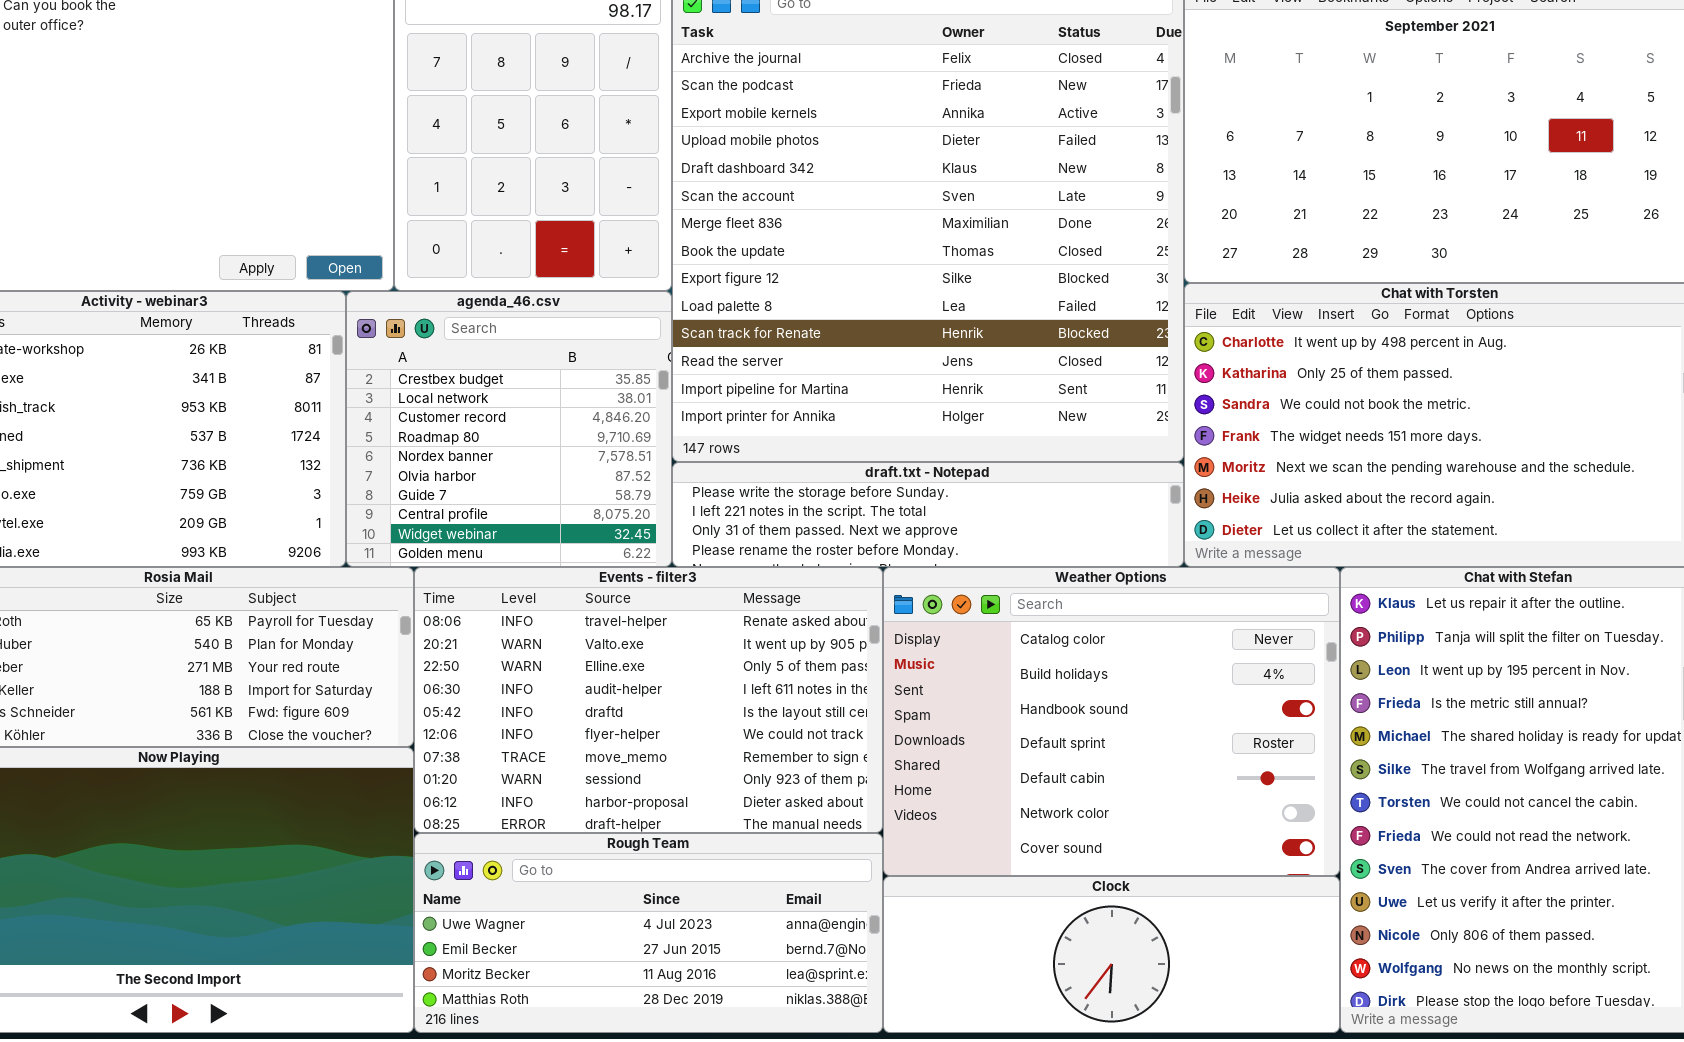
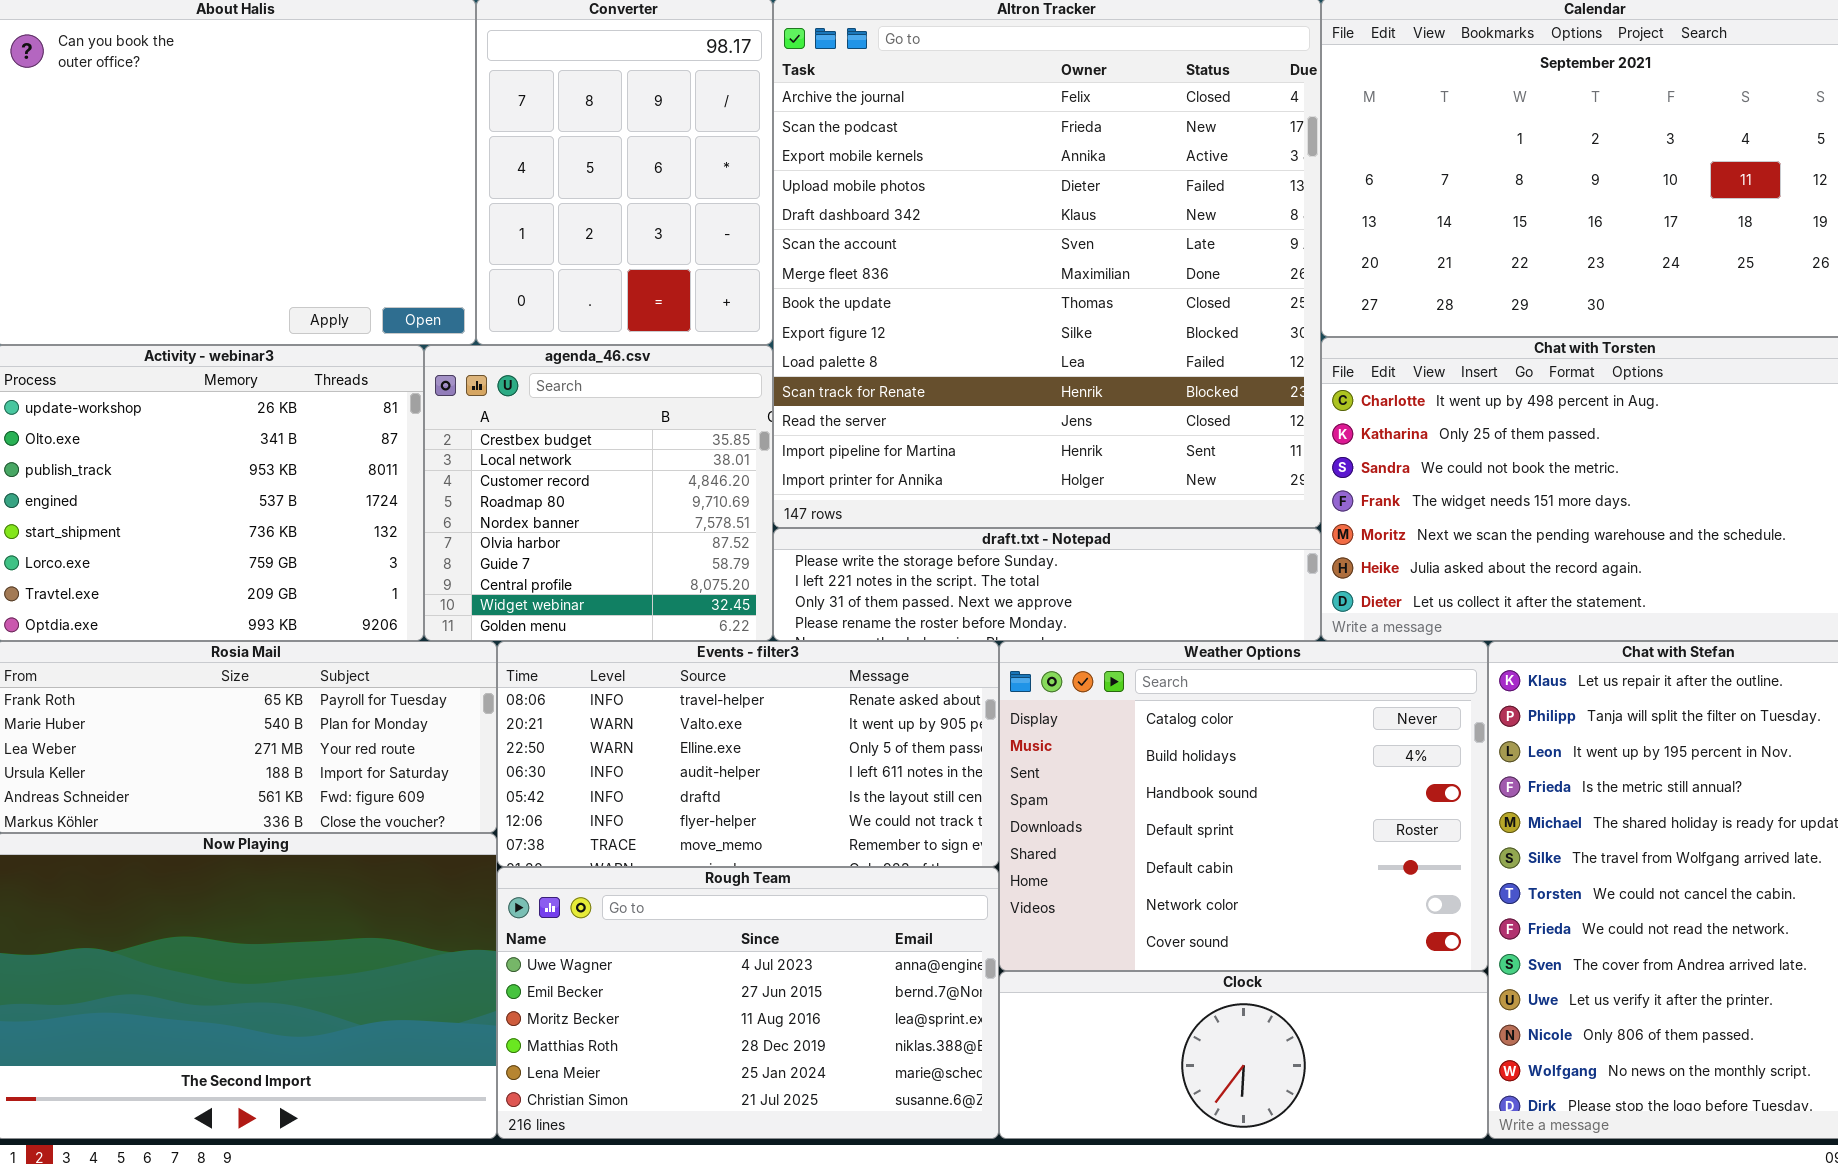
Events - filter3: [414,567,883,833] -> [497,641,999,867], resized
Rough Team: [414,833,883,1033] -> [497,867,999,1139], resized

